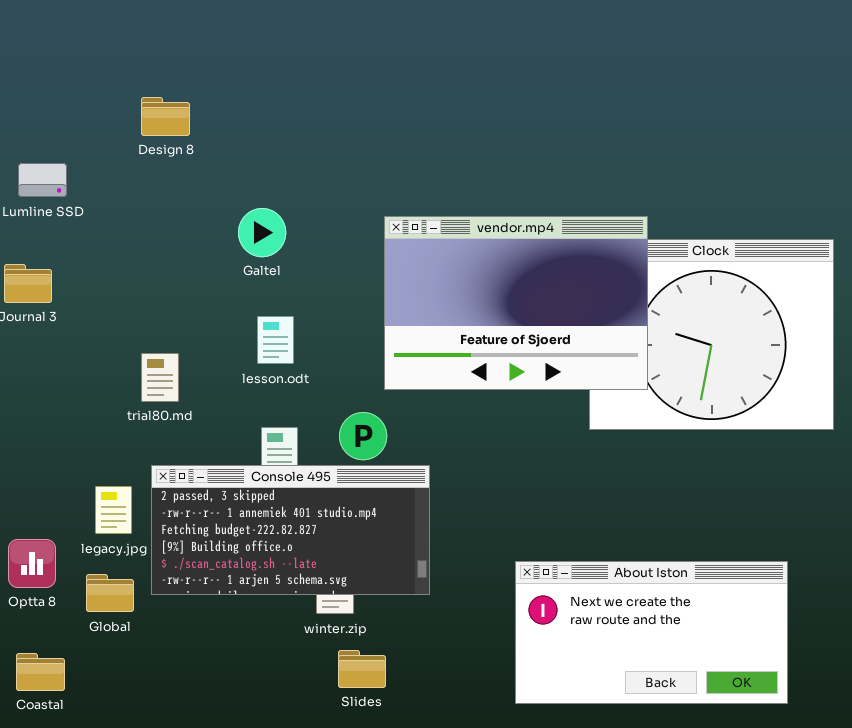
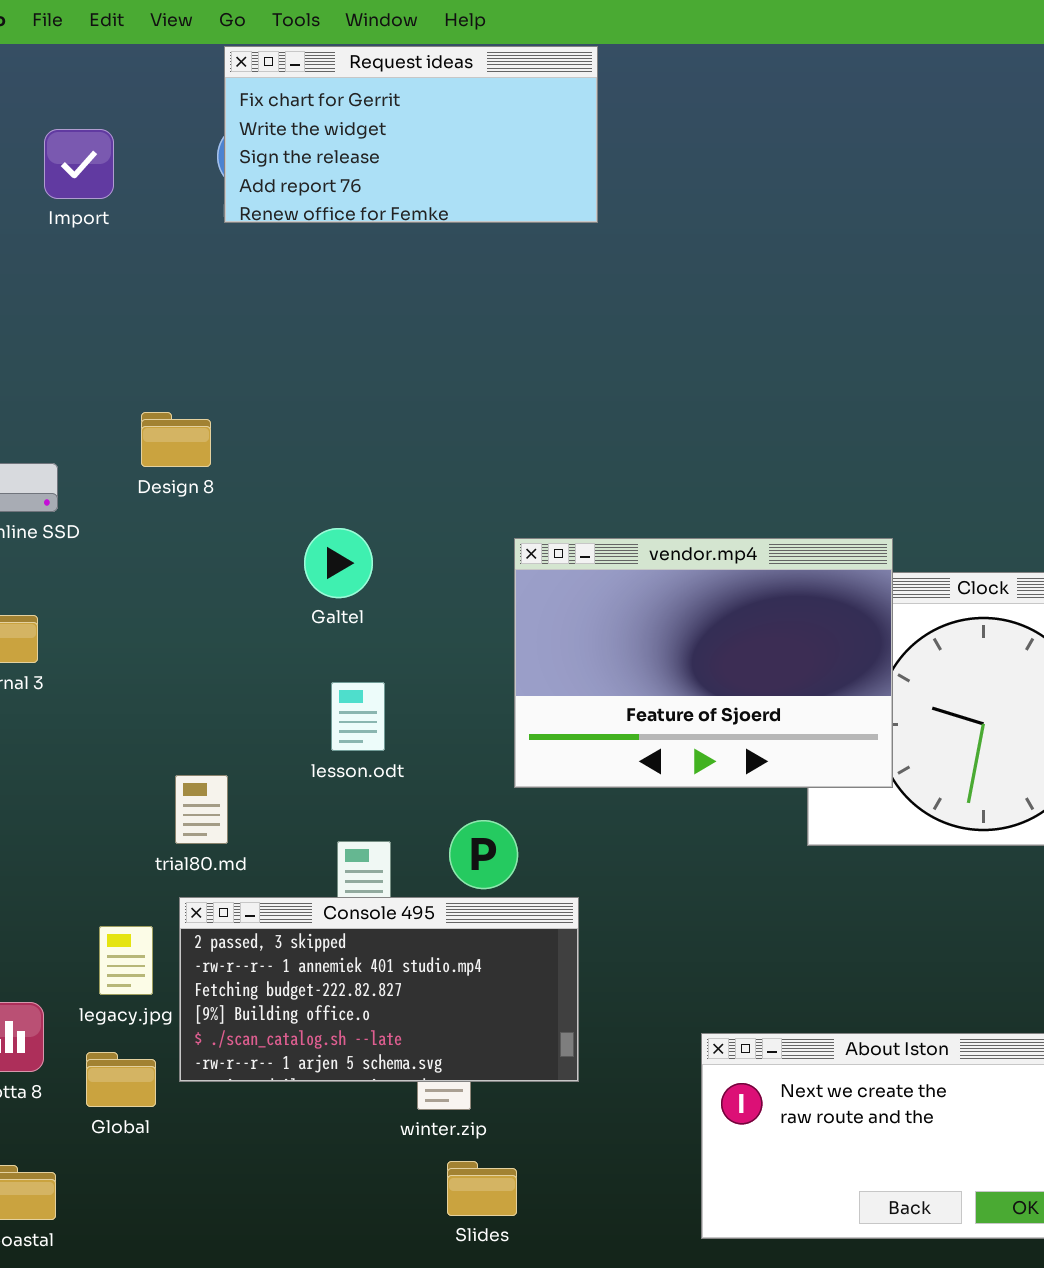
Design 8: [141,97,190,136] -> [141,412,211,467], moved
trial80.md: [141,353,179,402] -> [175,775,228,844], moved

